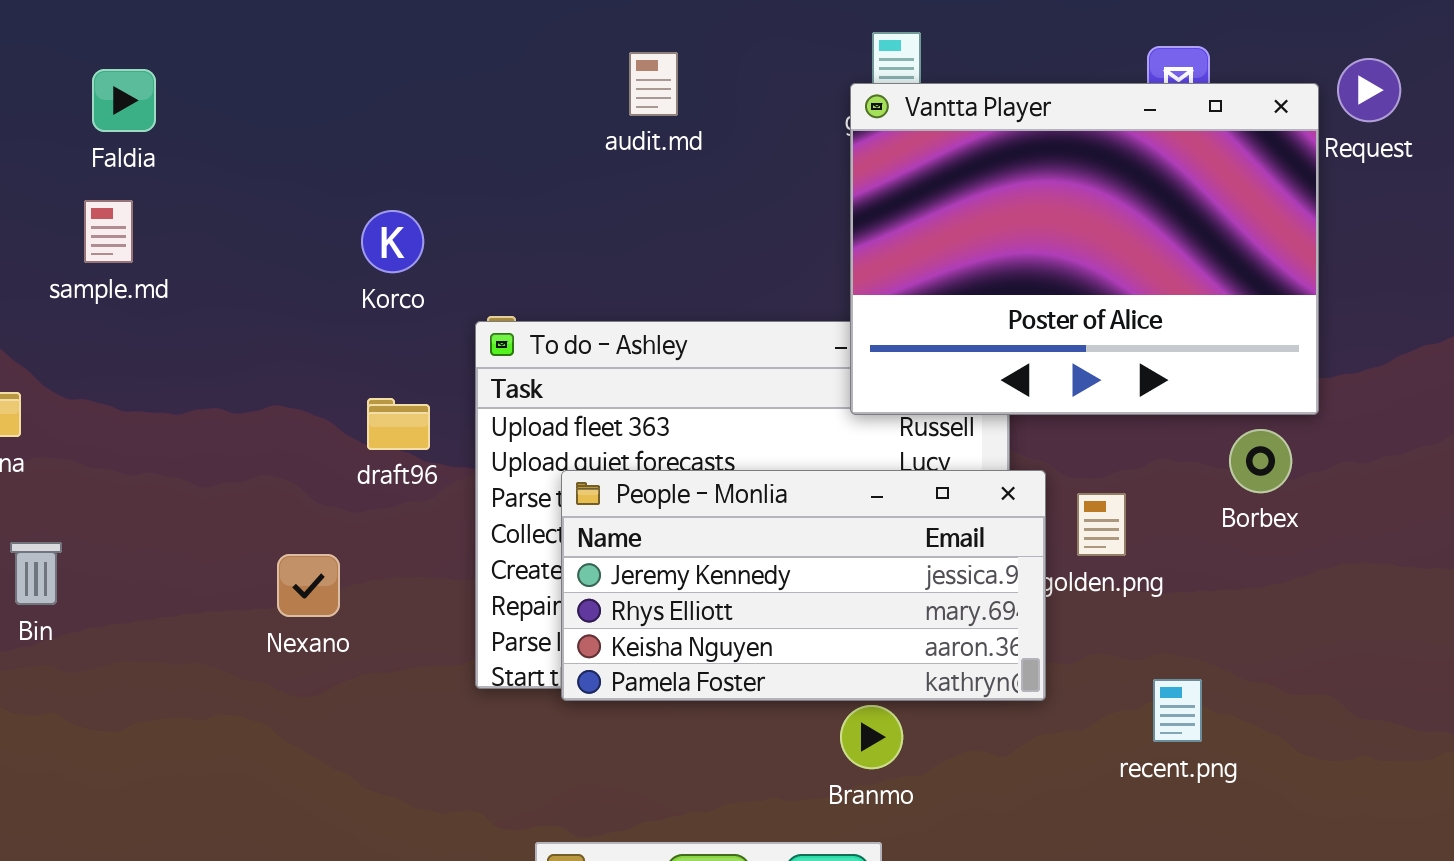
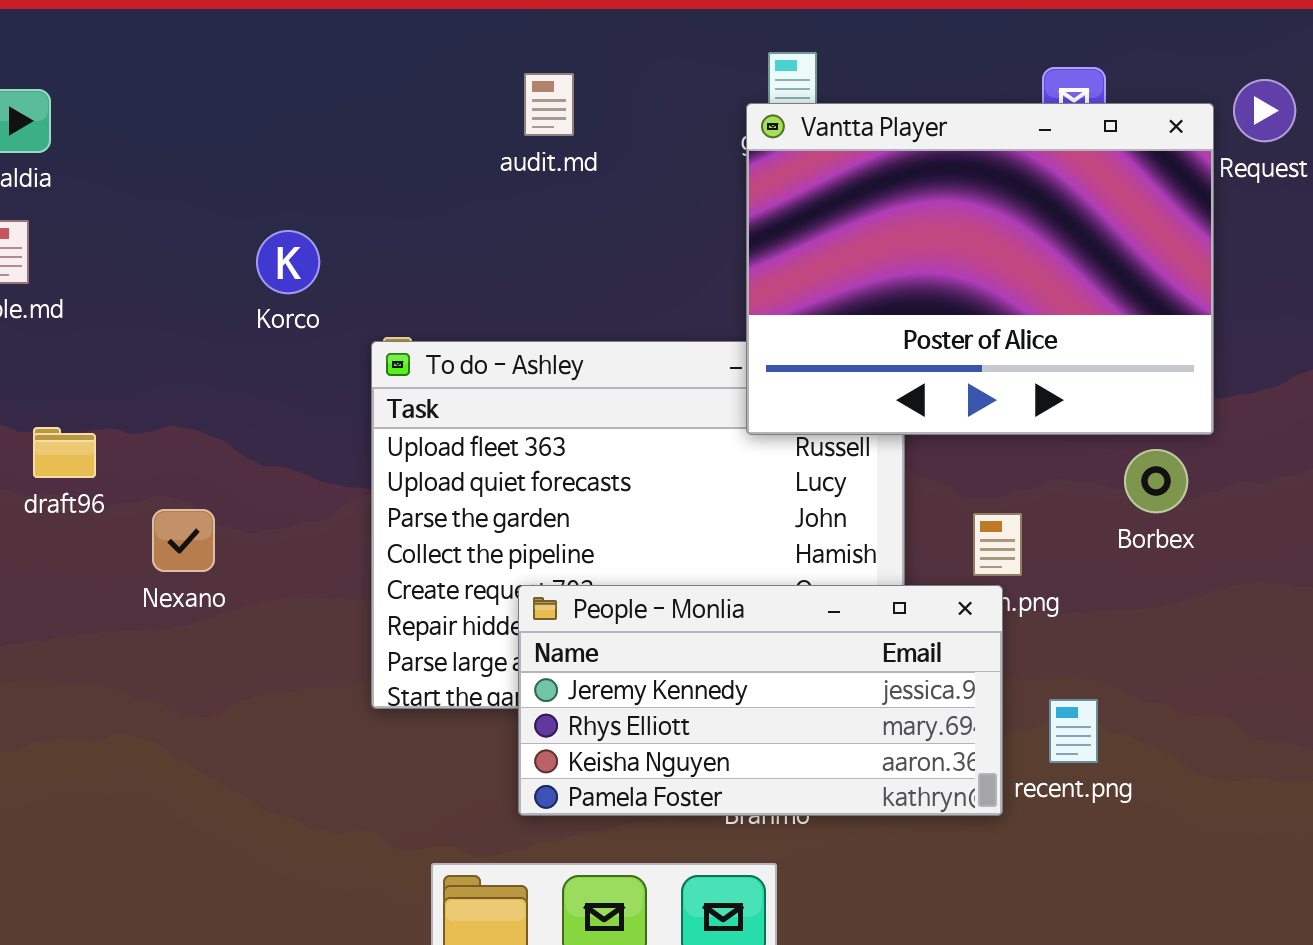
draft96: [367,398,430,450] -> [33,427,96,478], moved
People - Monlia: [561,470,1046,701] -> [518,585,1003,816], moved
Nexano: [277,554,340,617] -> [152,509,215,572], moved

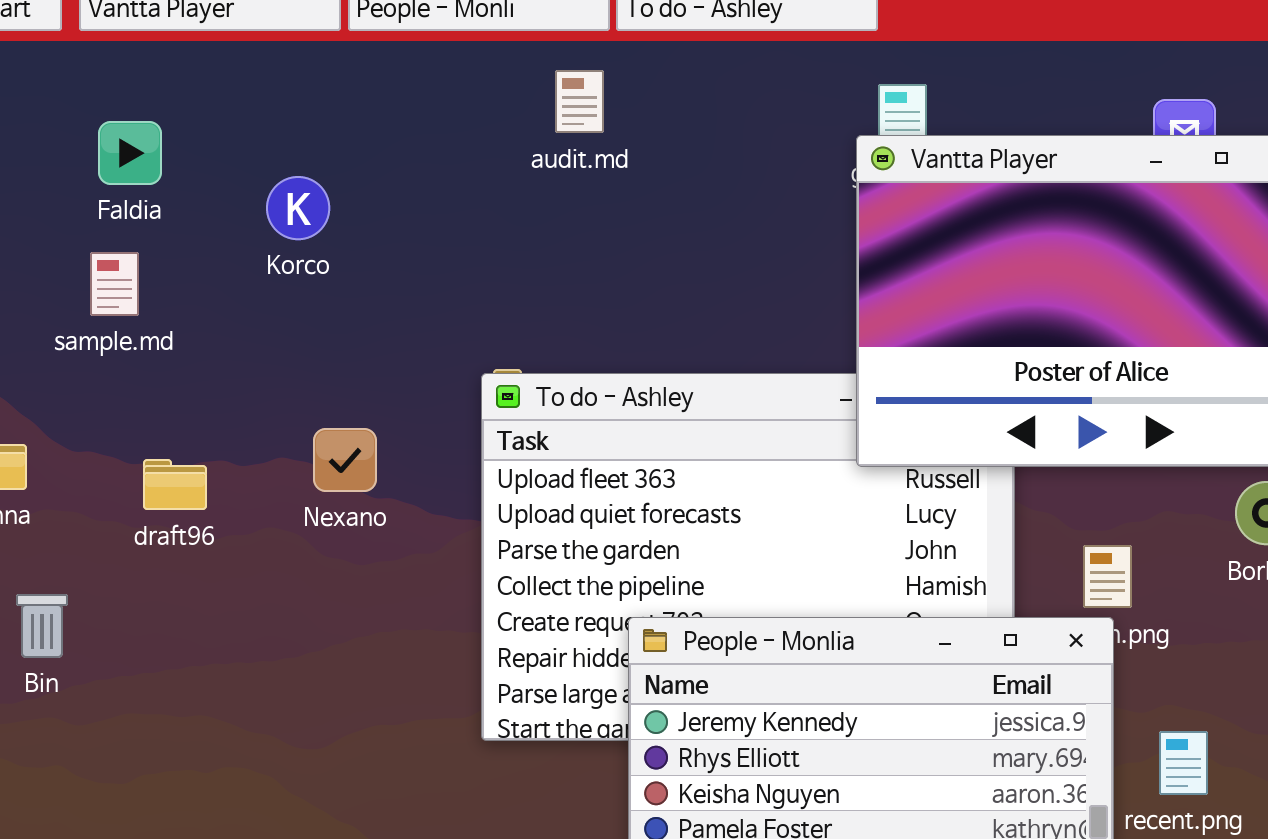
audit.md: [524,73,574,136] -> [555,70,604,133], moved
Korco: [256,230,320,294] -> [266,176,330,240], moved
Nexano: [152,509,215,572] -> [313,428,377,492], moved

